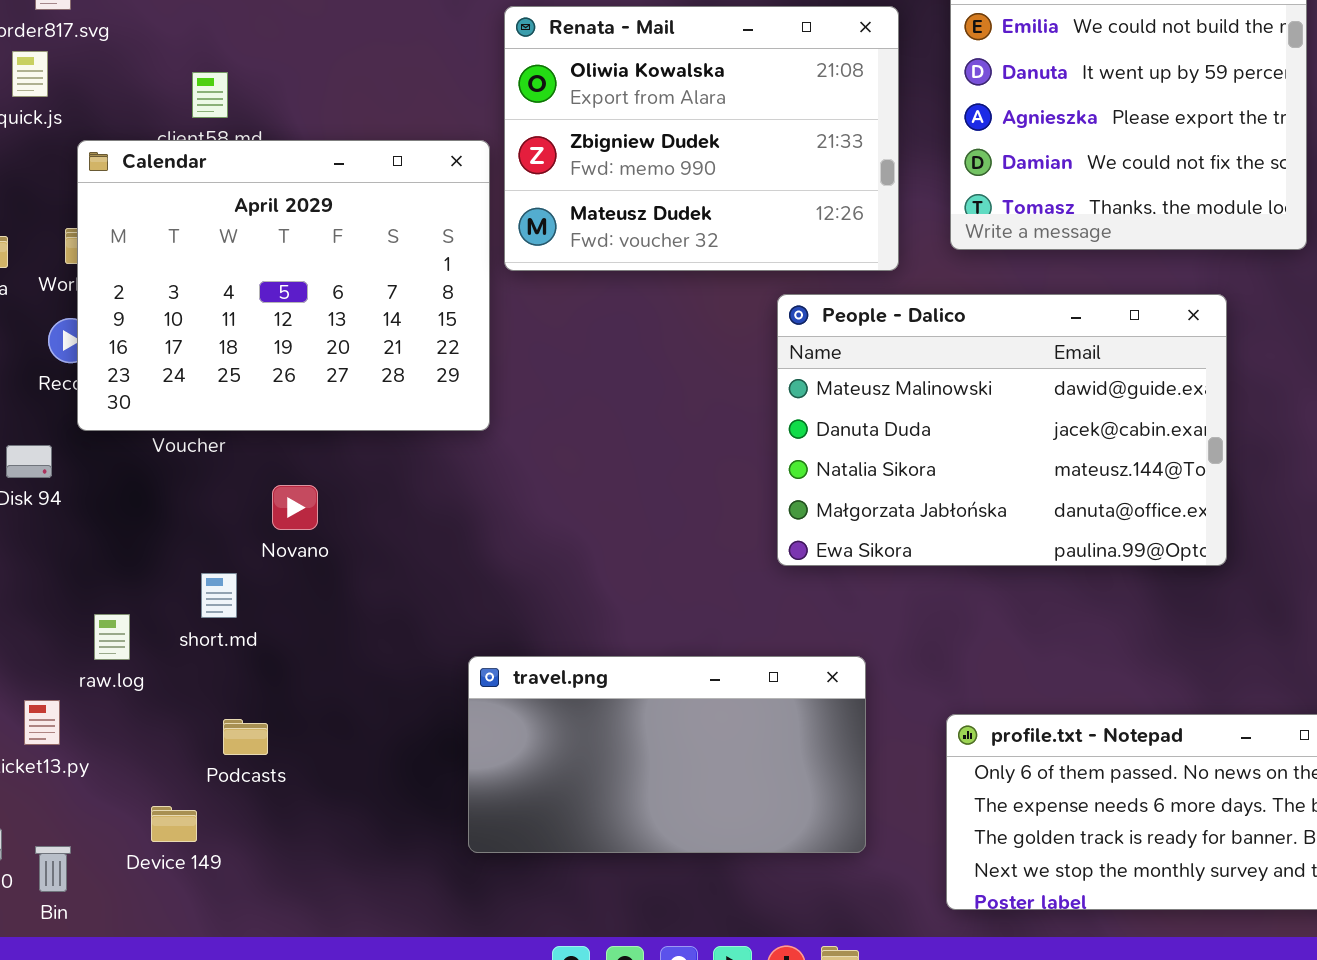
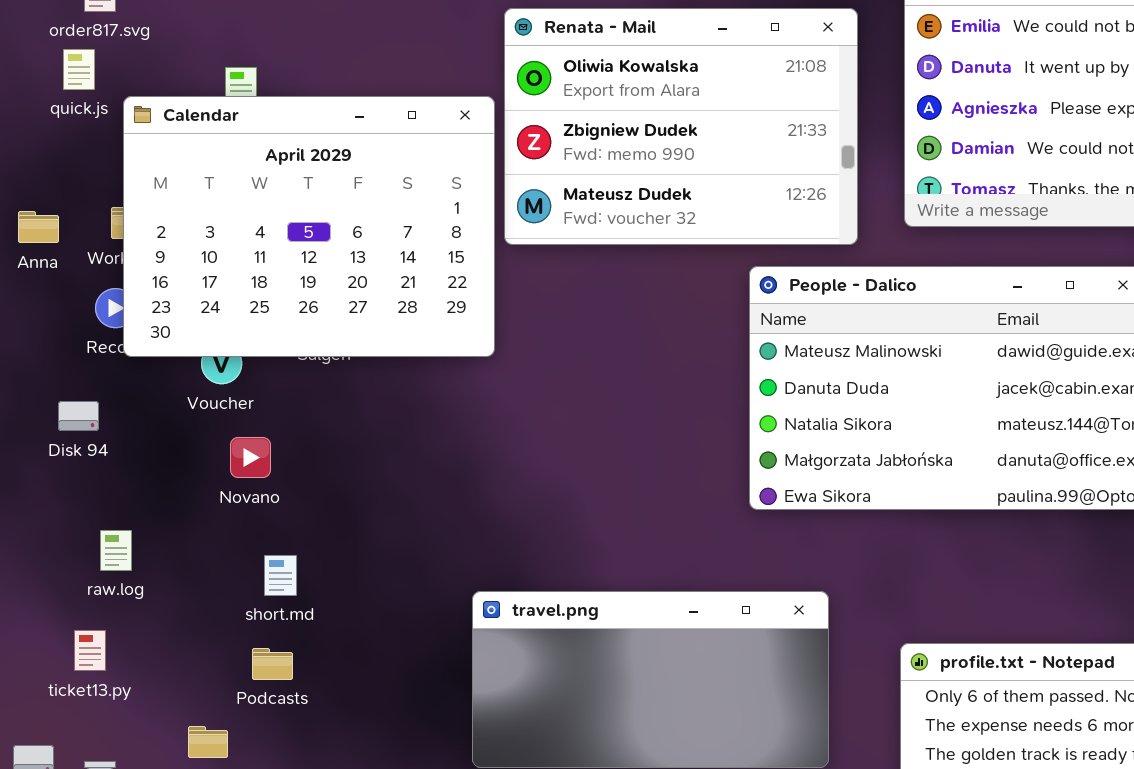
Calendar: [77,140,490,431] -> [123,96,495,357], moved
Novano: [272,485,318,530] -> [230,437,271,478], moved
short.md: [201,573,237,618] -> [264,555,297,596], moved
raw.log: [94,614,130,660] -> [100,530,132,571], moved

